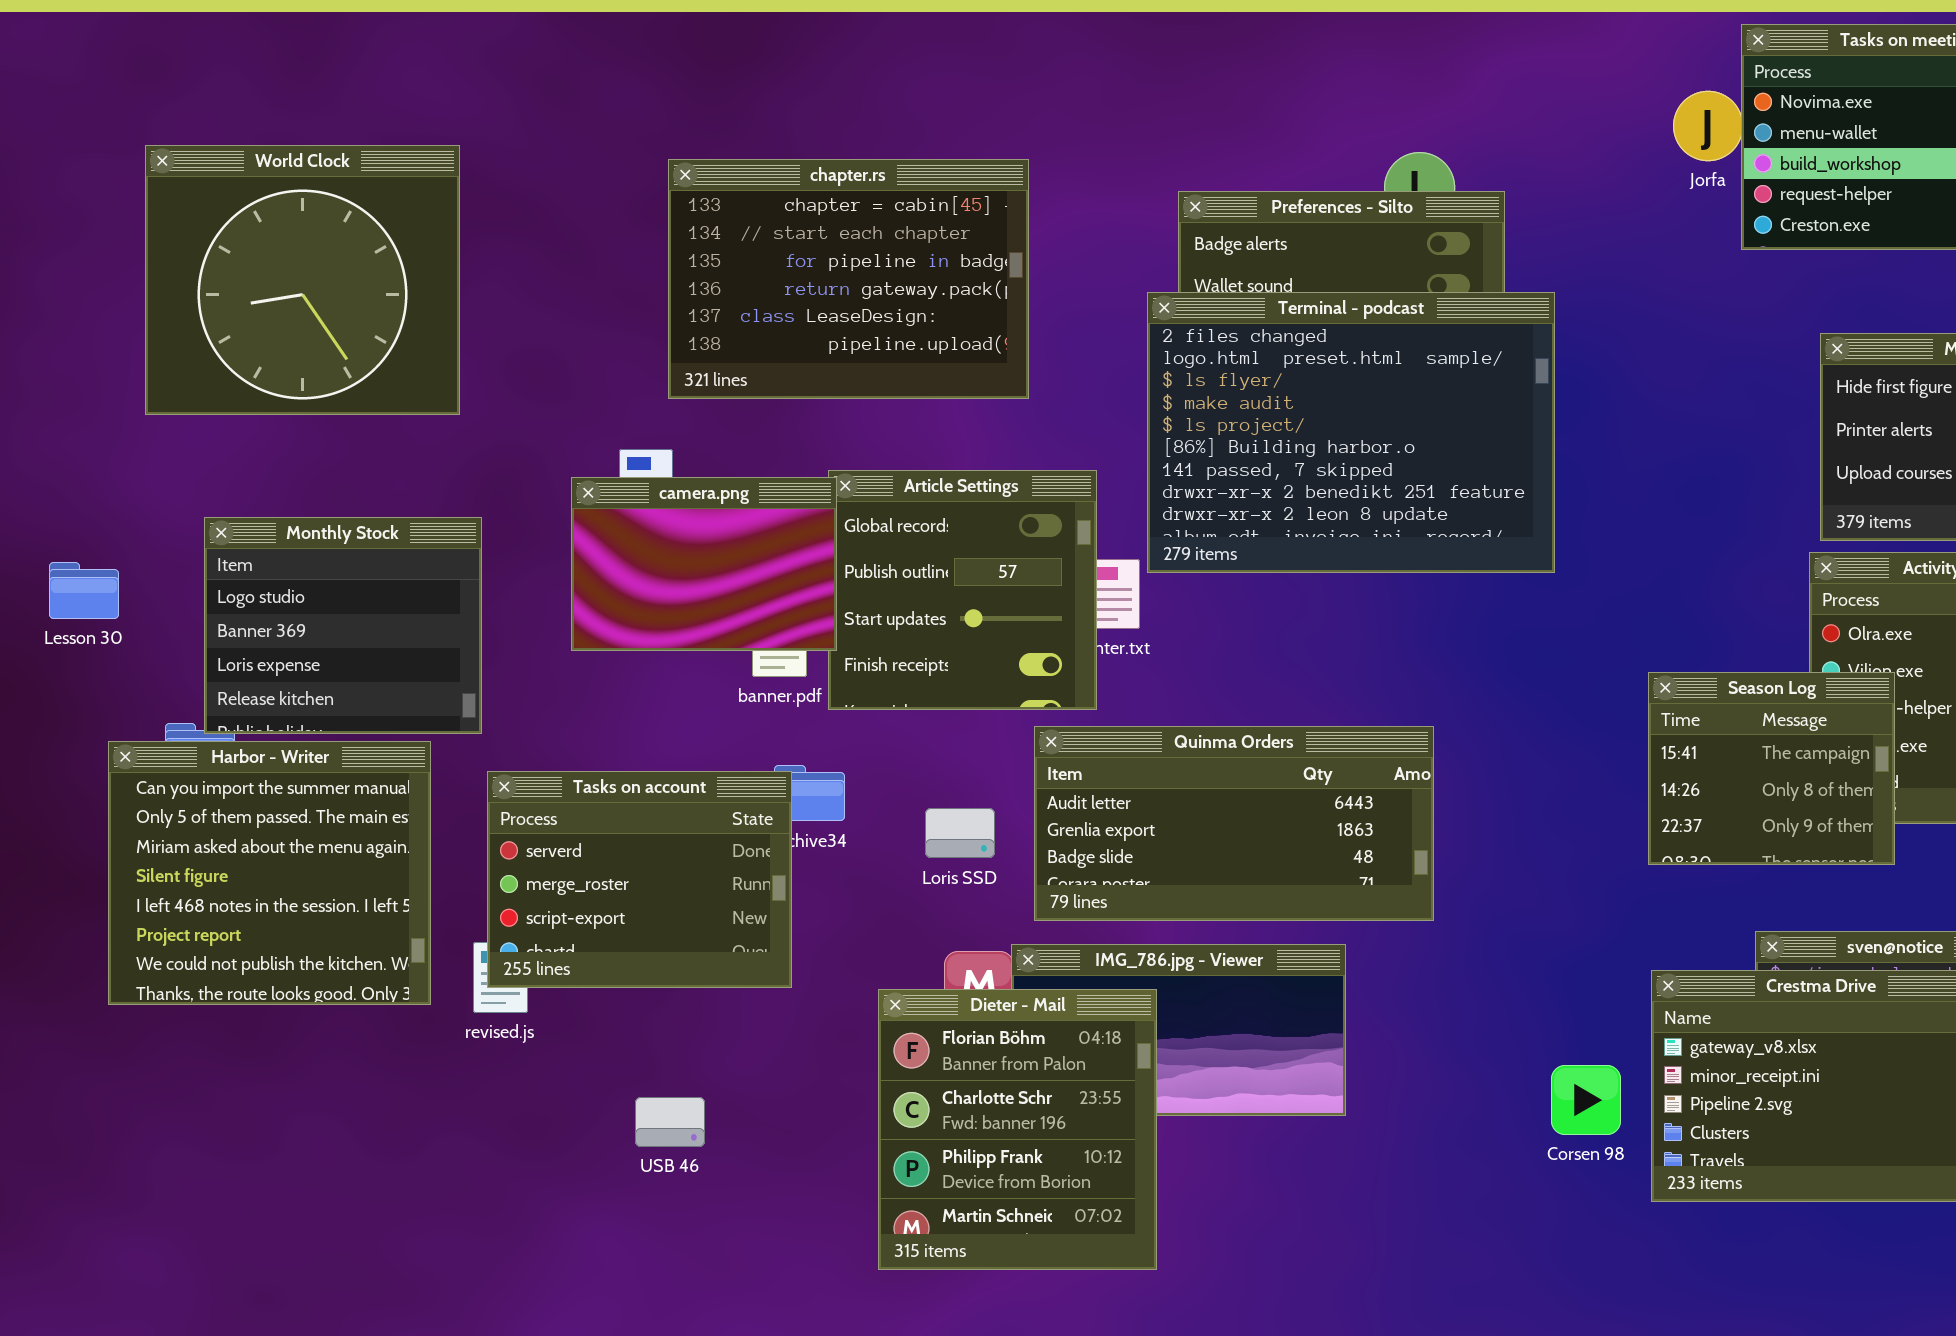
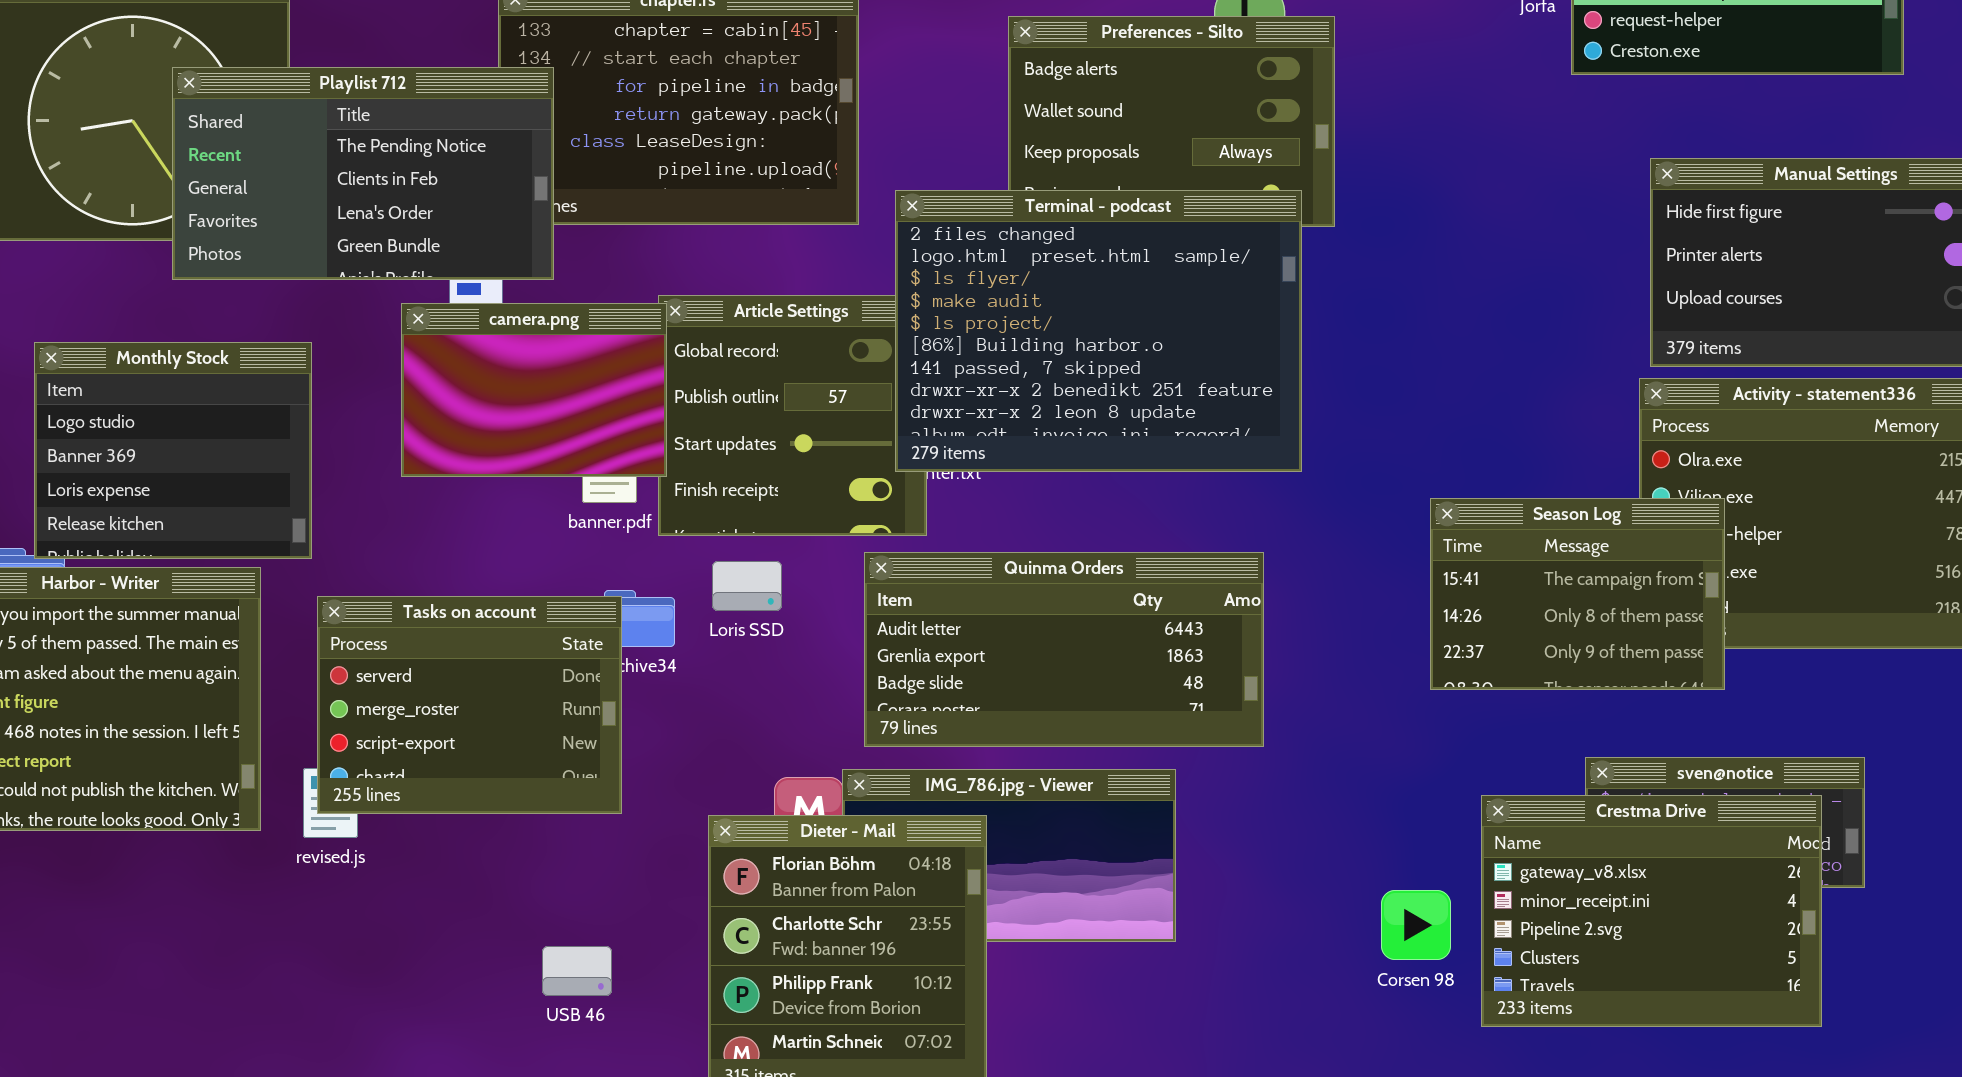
Playlist 712: none -> [172,67,554,280], opened
Terminal - podcast: [1147,292,1555,573] -> [895,190,1302,472], moved
Season Log: [1648,672,1895,865] -> [1430,498,1725,690], resized
Loris SSD: [925,808,995,858] -> [712,561,782,611], moved
USB 46: [635,1097,705,1147] -> [542,946,612,996], moved

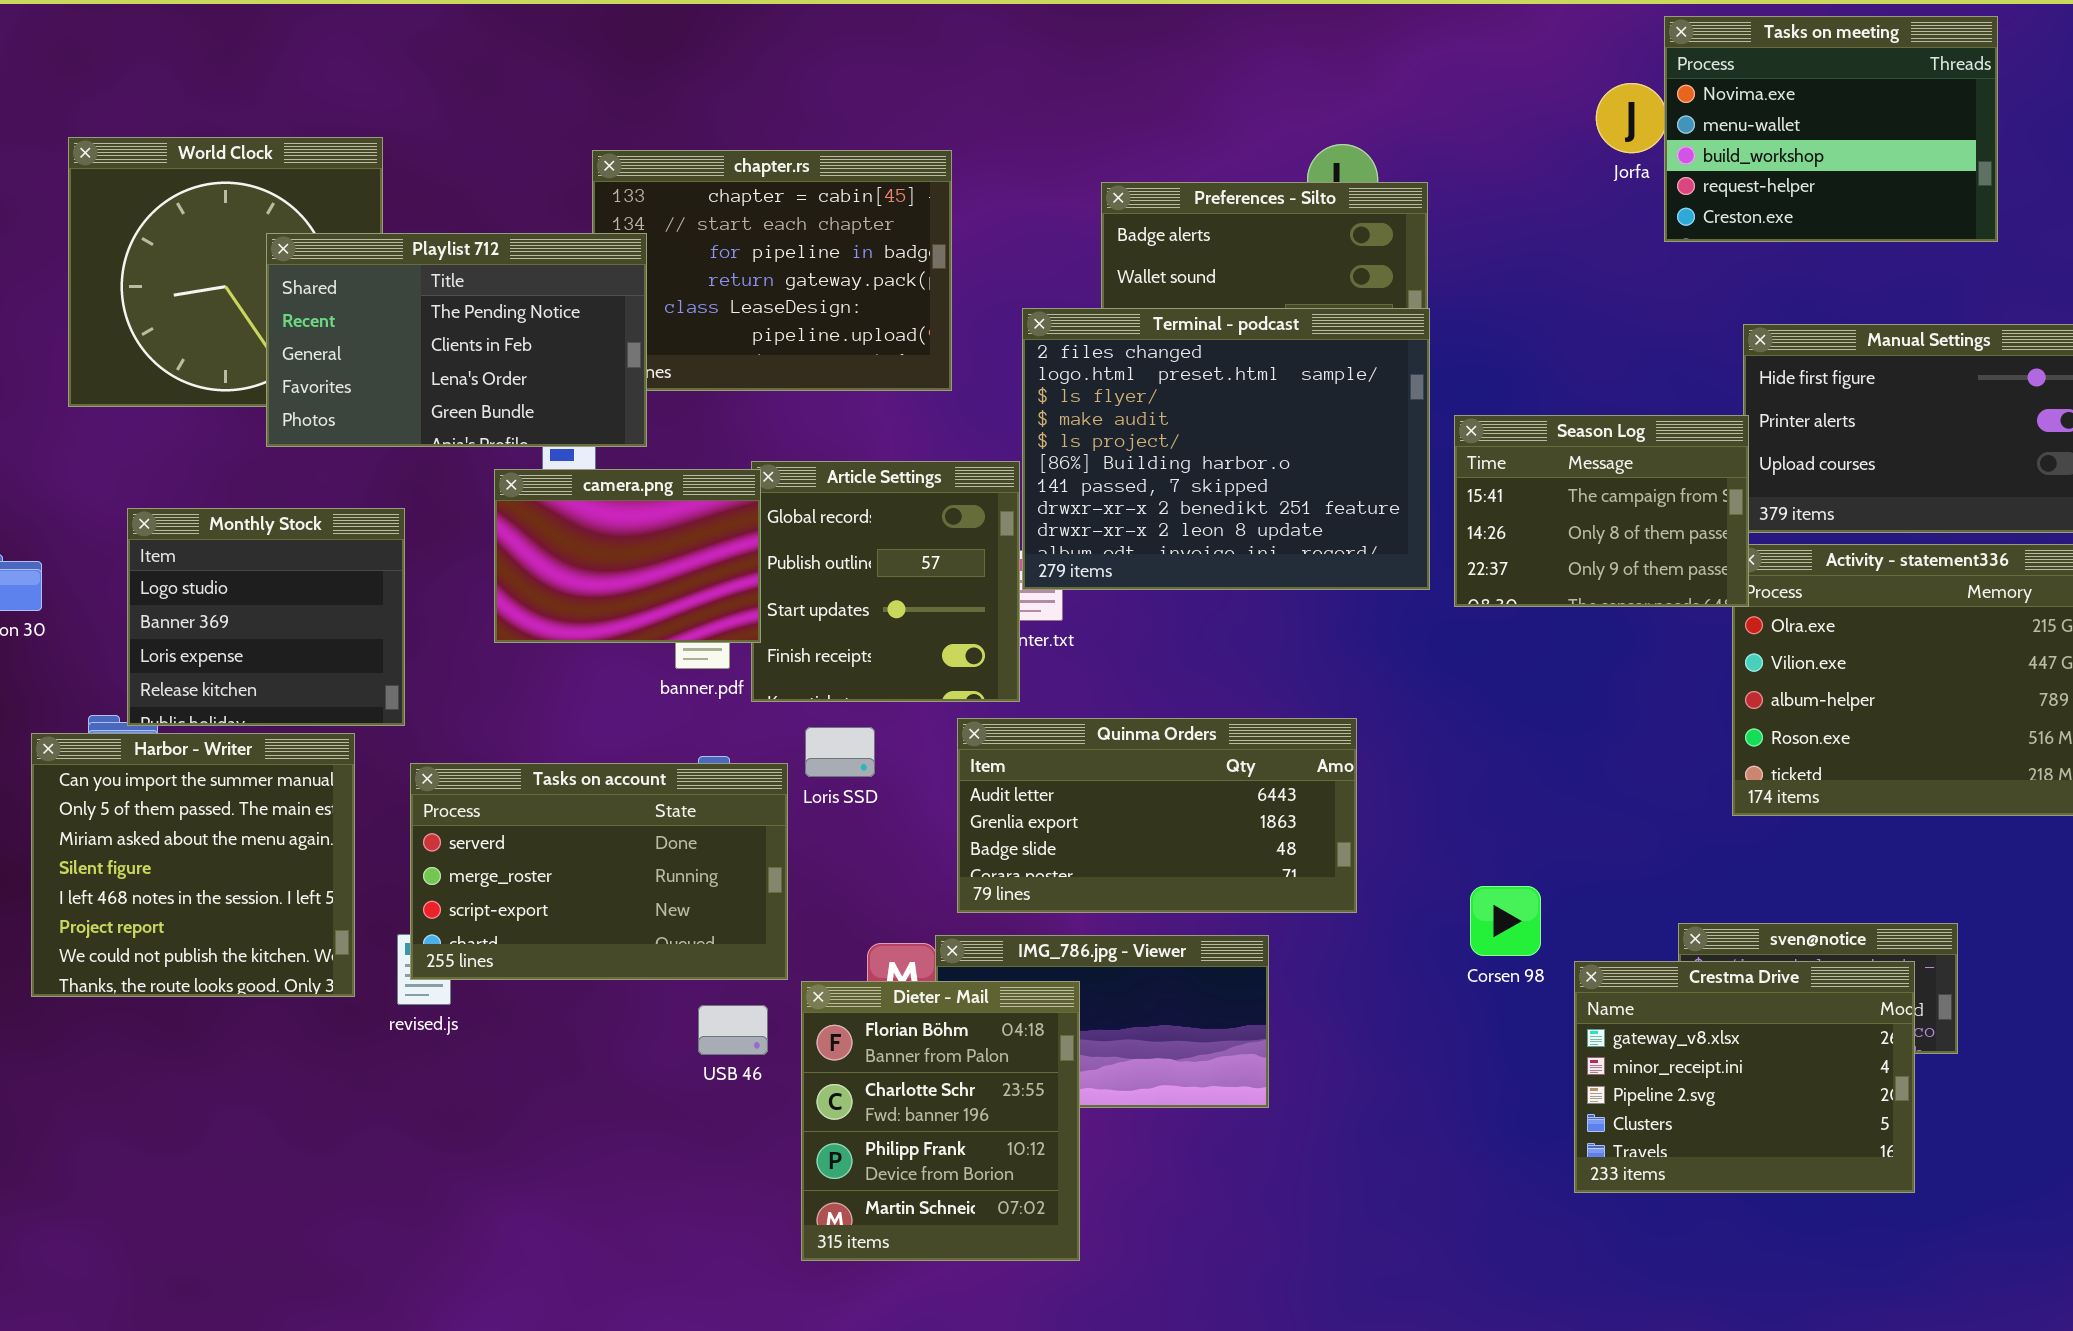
Terminal - podcast: [895,190,1302,472] -> [1022,308,1430,590], moved
Season Log: [1430,498,1725,690] -> [1454,415,1749,607], moved
Tasks on account: [317,596,622,814] -> [410,763,788,980], resized
Corsen 98: [1381,890,1451,960] -> [1470,886,1541,956], moved
USB 46: [542,946,612,996] -> [698,1005,768,1055], moved

